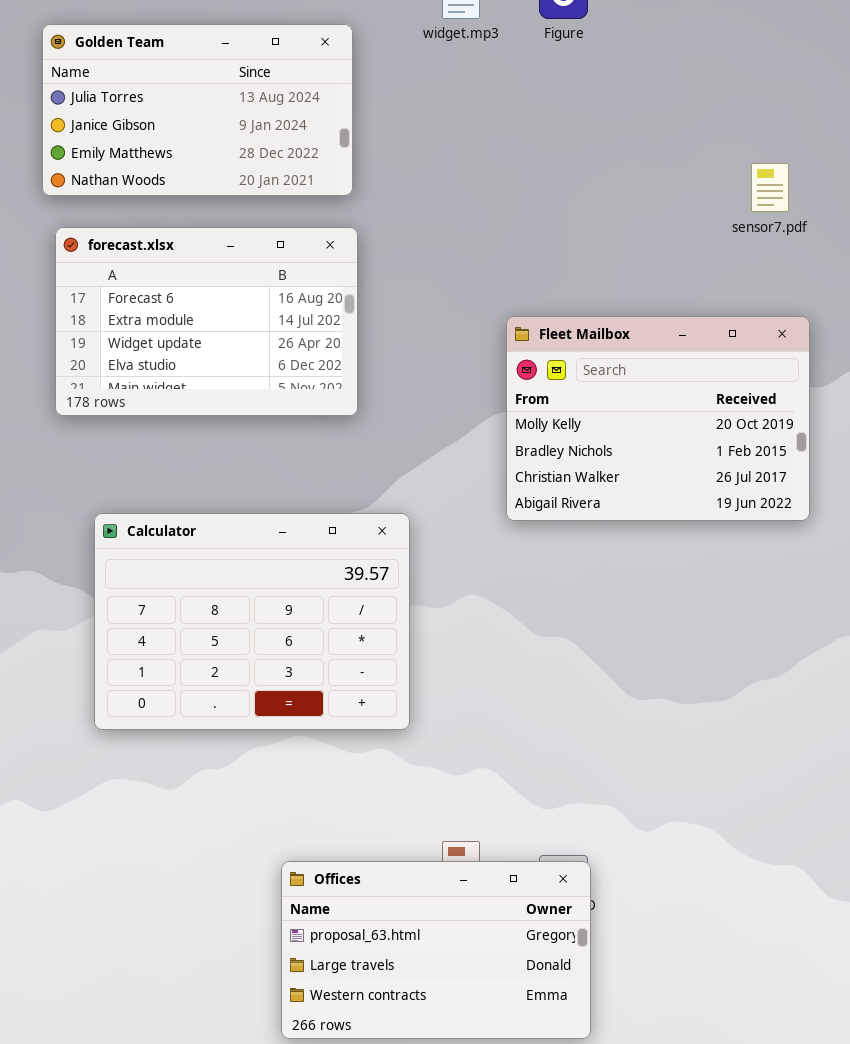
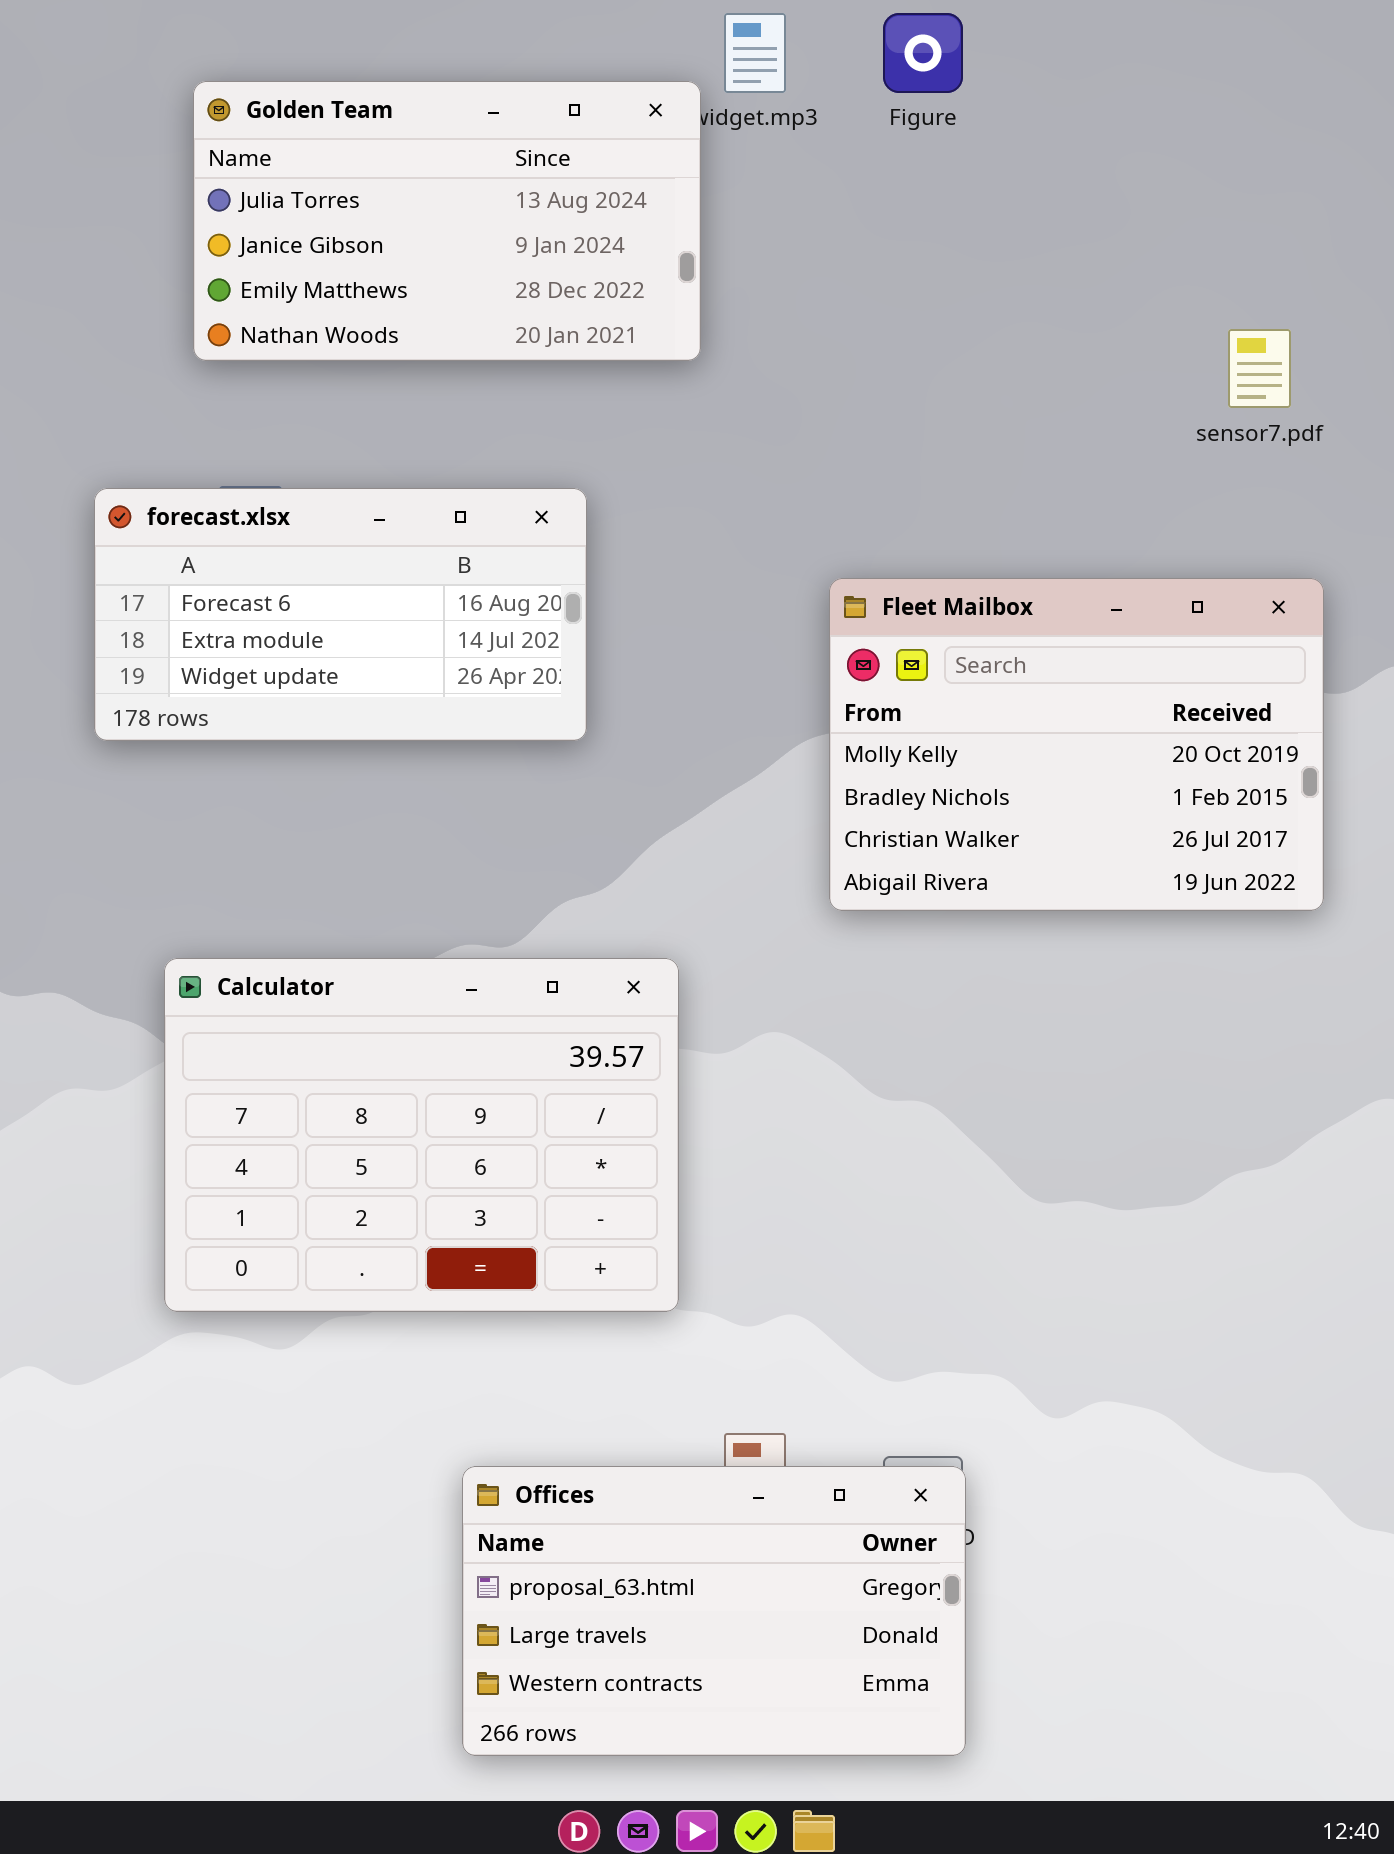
Golden Team: [42,24,353,196] -> [193,81,701,361], moved
forecast.xlsx: [55,227,358,416] -> [94,488,587,741], resized
Calculator: [94,513,410,730] -> [164,958,679,1312], moved

